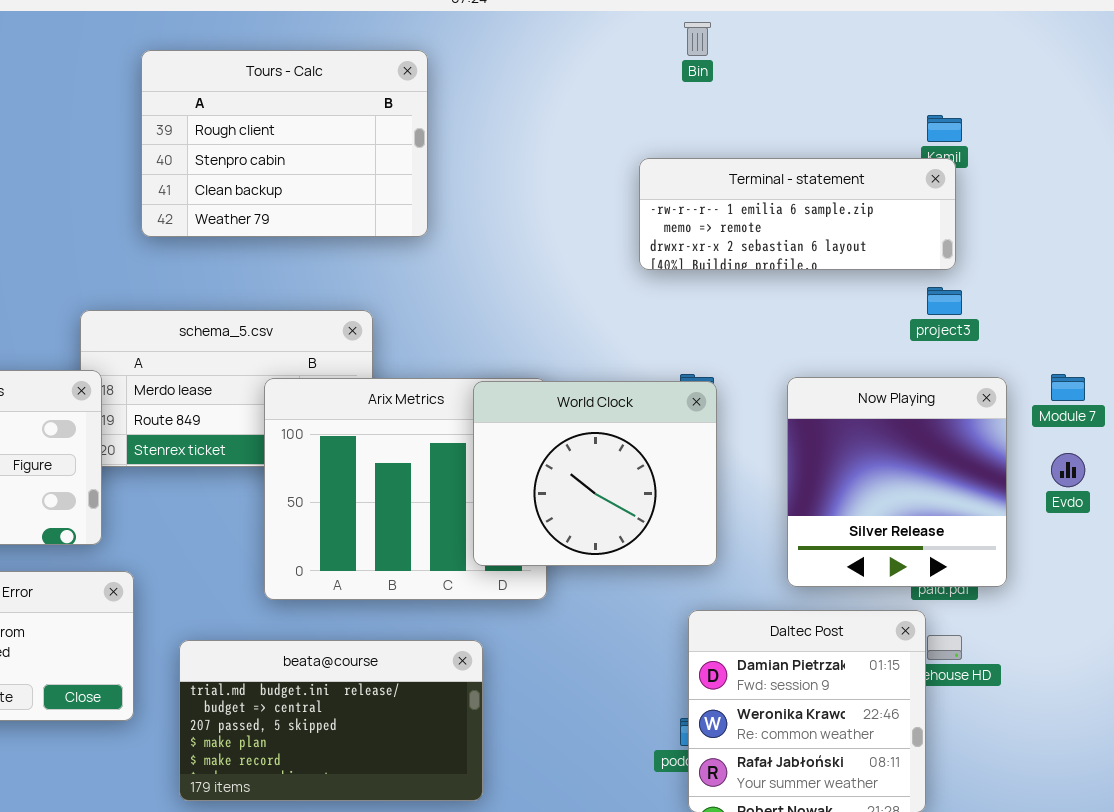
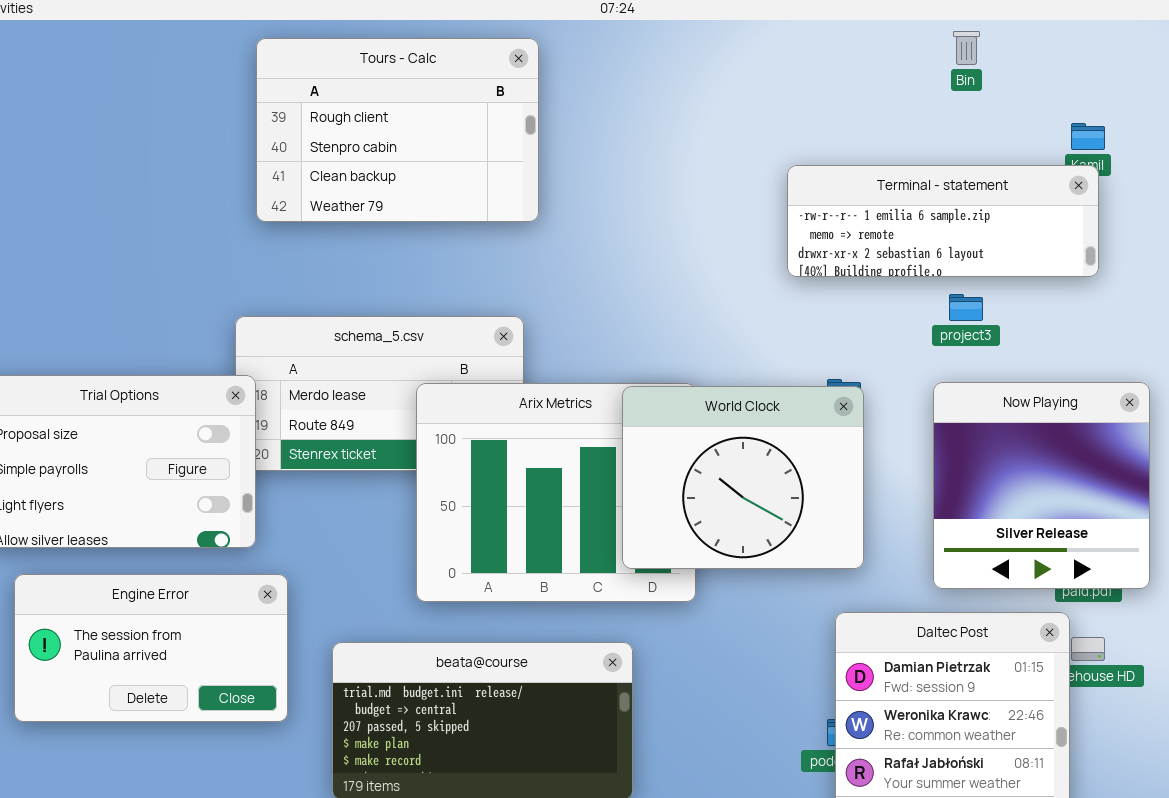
Bin: [684,22,711,56] -> [953,31,980,65], moved
Tours - Calc: [141,50,428,237] -> [256,38,539,222], moved
project3: [927,287,962,315] -> [949,294,983,321], moved

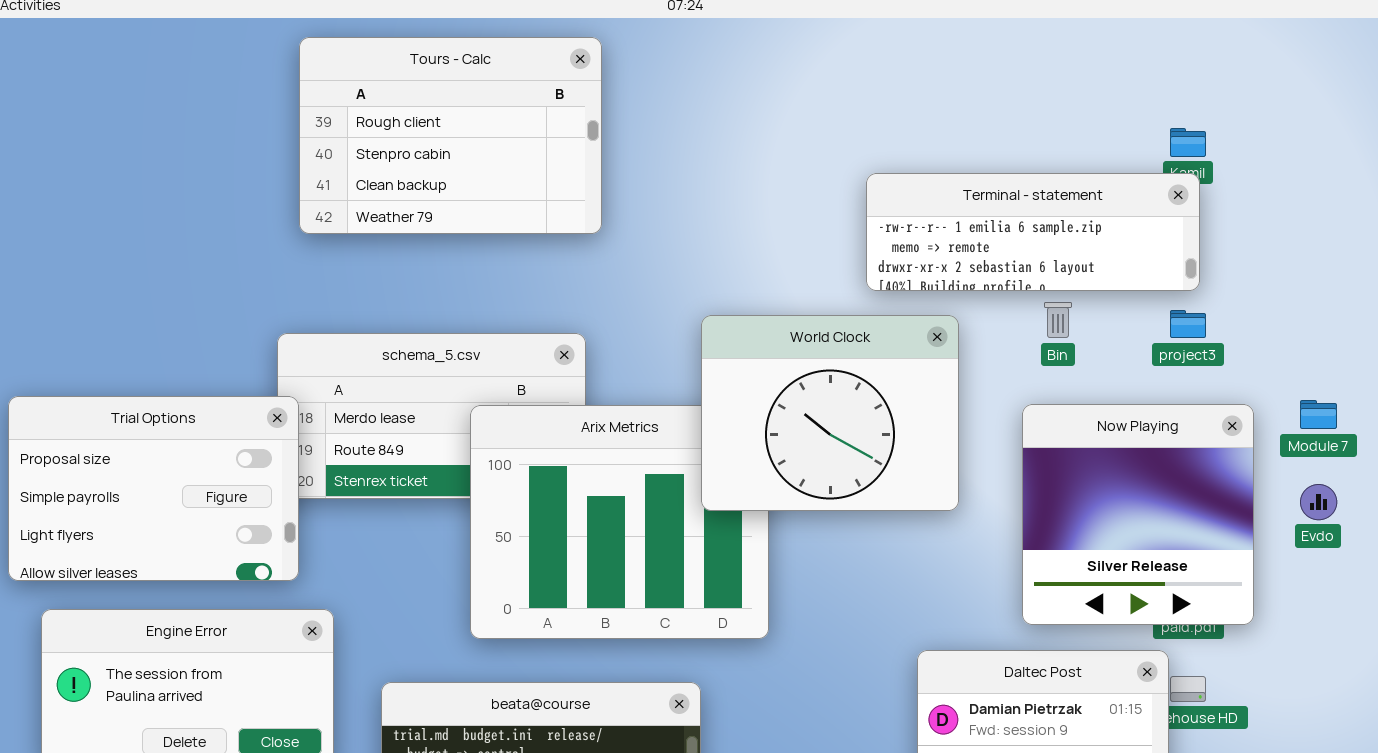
Bin: [953,31,980,65] -> [1044,302,1072,338], moved
project3: [949,294,983,321] -> [1170,310,1206,338], moved
World Clock: [622,386,864,569] -> [701,315,959,511], moved

